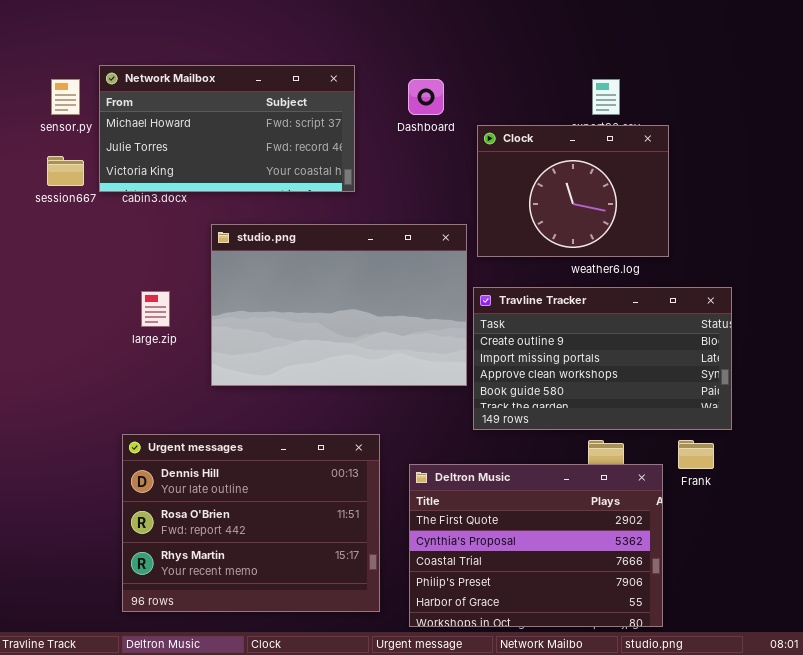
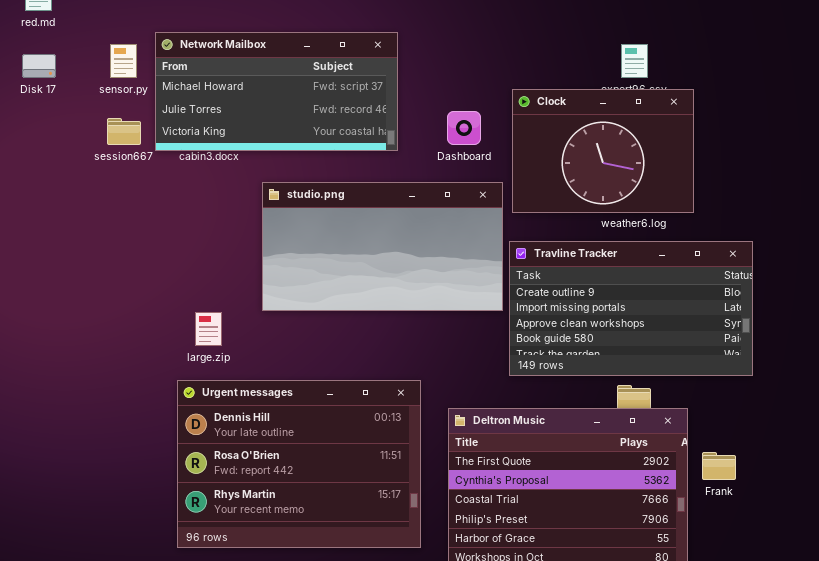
Dashboard: [408,79,444,115] -> [447,111,481,145], moved
studio.png: [211,224,467,386] -> [262,182,503,311], resized
large.zip: [141,291,170,327] -> [195,312,222,346], moved
Frank: [678,440,714,469] -> [702,452,736,480], moved

